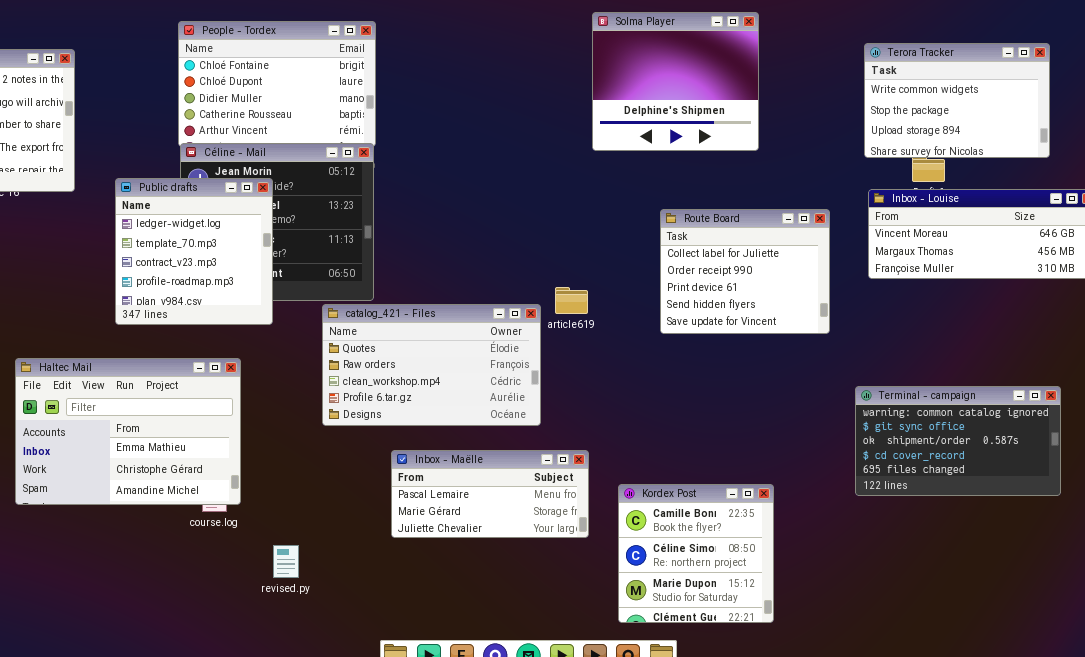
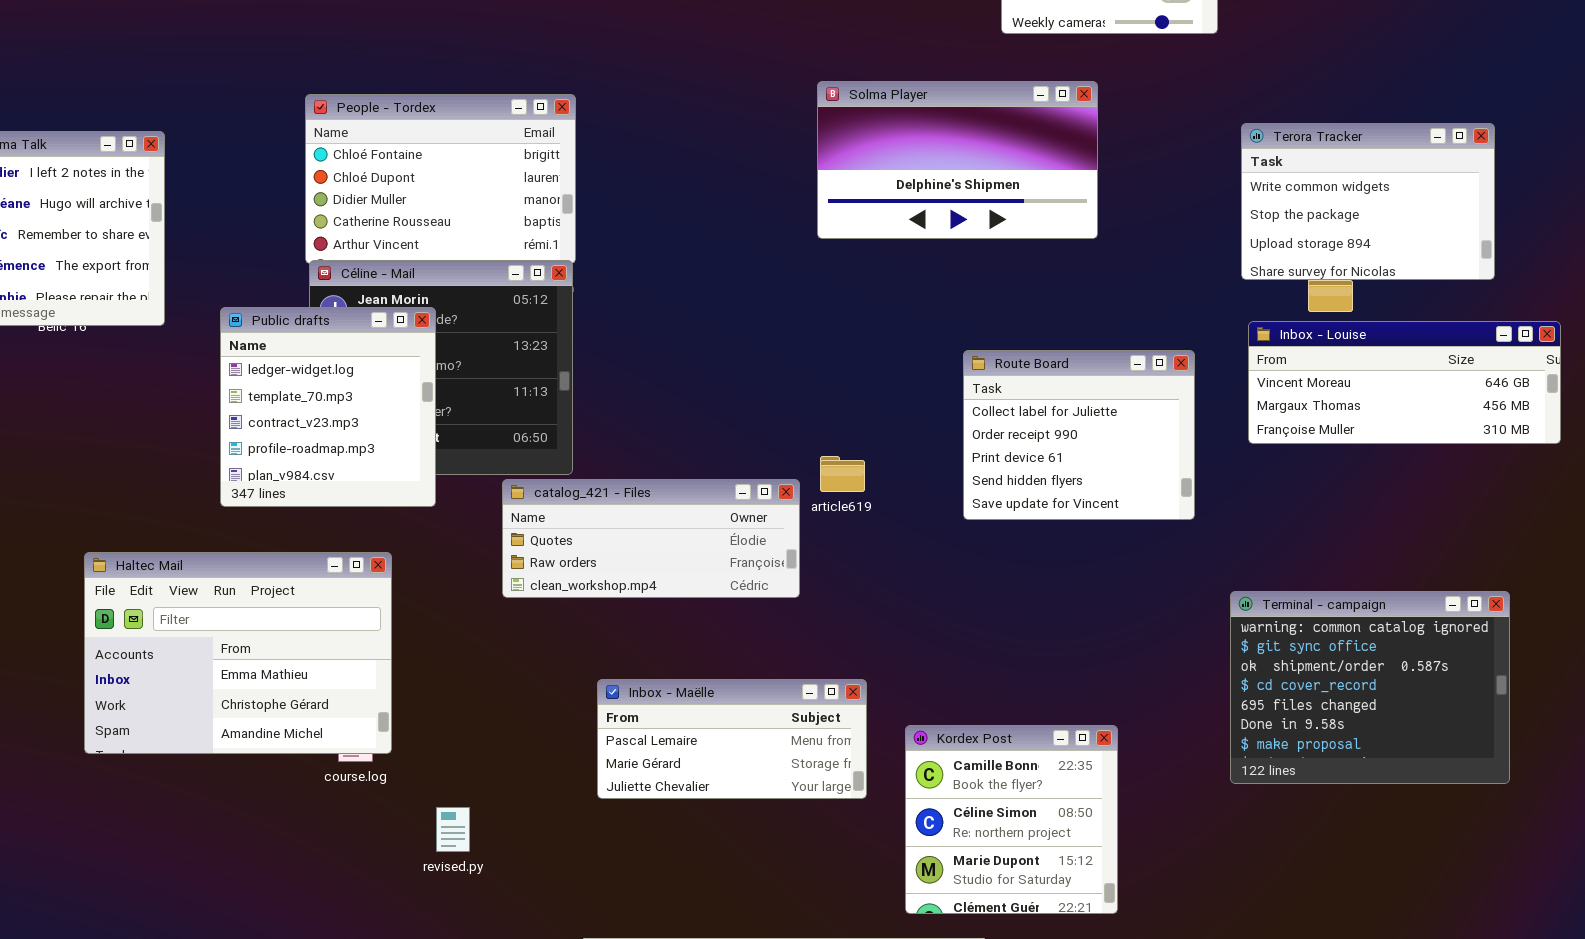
Solma Player: [592,12,759,151] -> [817,81,1098,239], resized
catalog_421 - Files: [322,304,541,426] -> [502,479,800,598], resized
Terminal - campaign: [855,386,1061,496] -> [1230,591,1510,784], resized

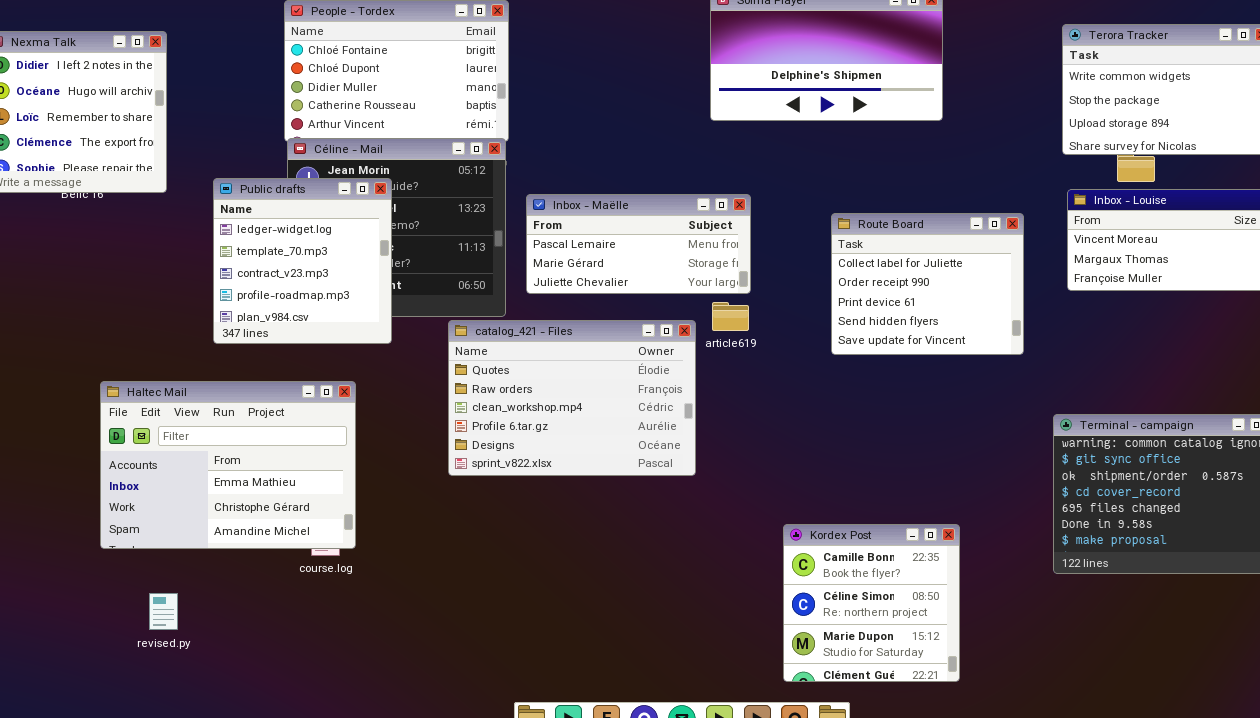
catalog_421 - Files: [502,479,800,598] -> [448,320,696,476], resized
Inbox - Maëlle: [597,679,867,799] -> [526,194,751,294], moved
revised.py: [436,807,470,852] -> [149,593,178,630], moved

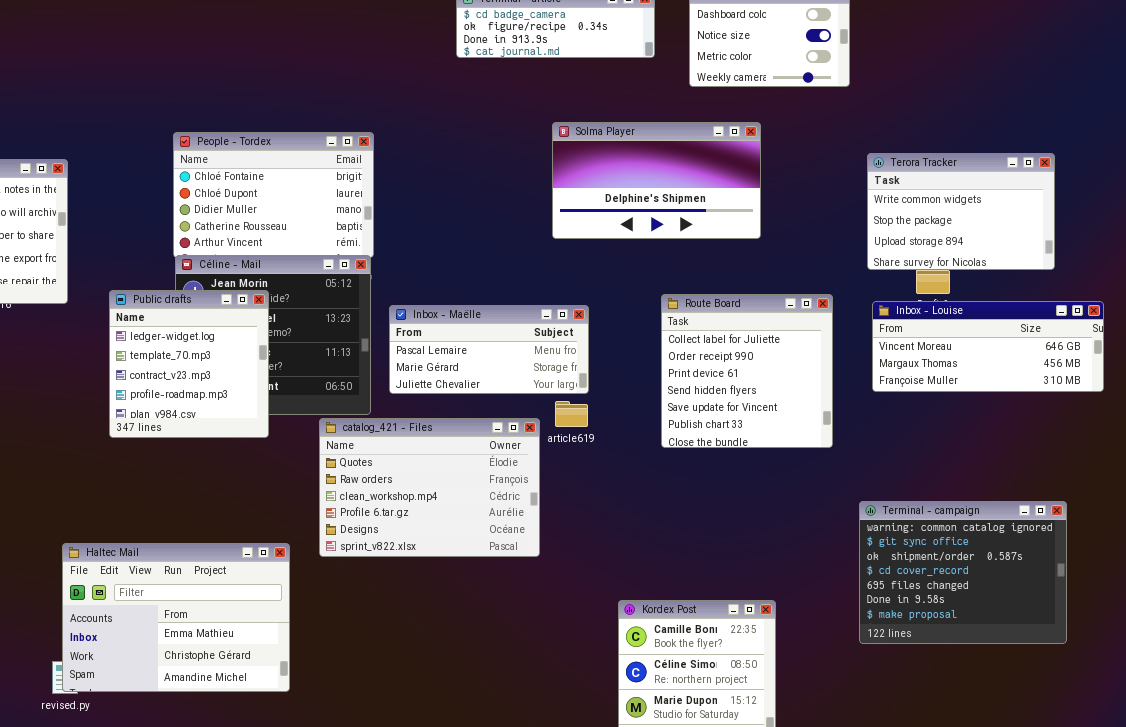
Route Board: [831,213,1024,355] -> [661,294,833,448], resized
Haltec Mail: [100,381,356,549] -> [62,543,290,692], moved

